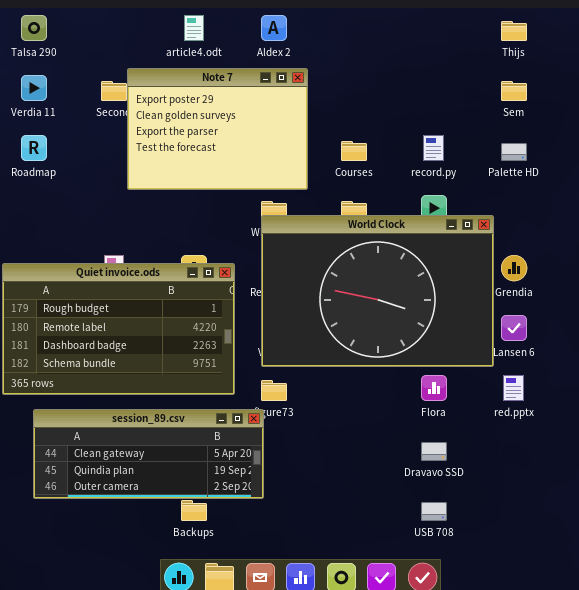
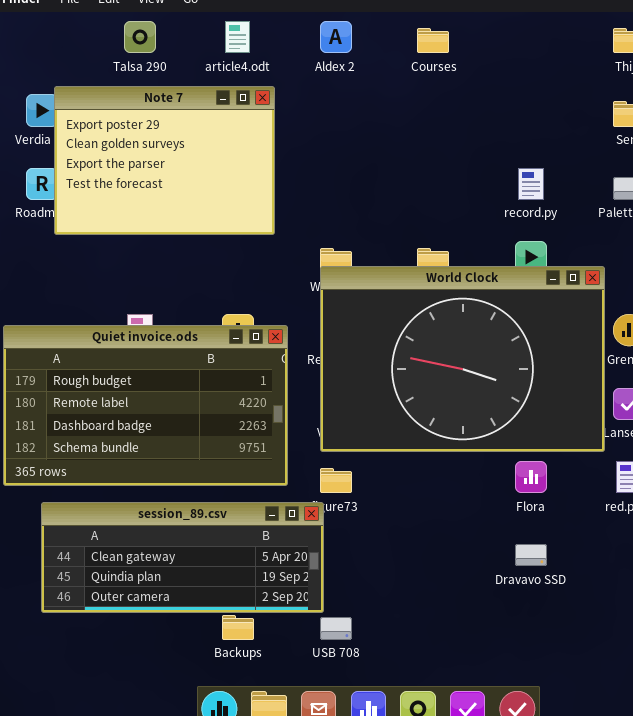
Talsa 290: [21,15,47,41] -> [124,21,156,53], moved
Note 7: [127,68,308,190] -> [54,86,275,235], moved
Courses: [341,141,367,161] -> [417,28,449,53], moved
USB 708: [421,502,447,521] -> [320,617,352,640], moved

